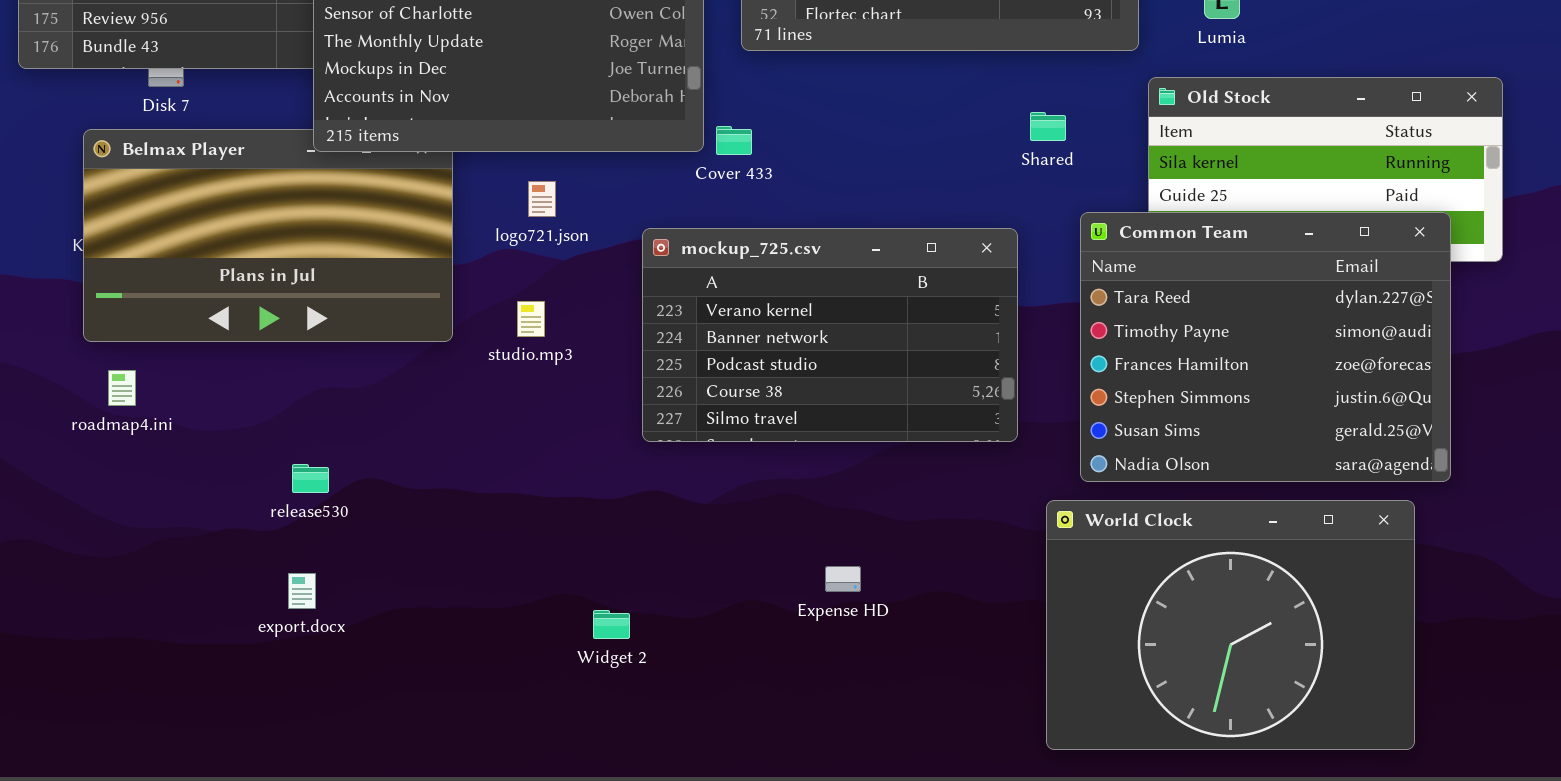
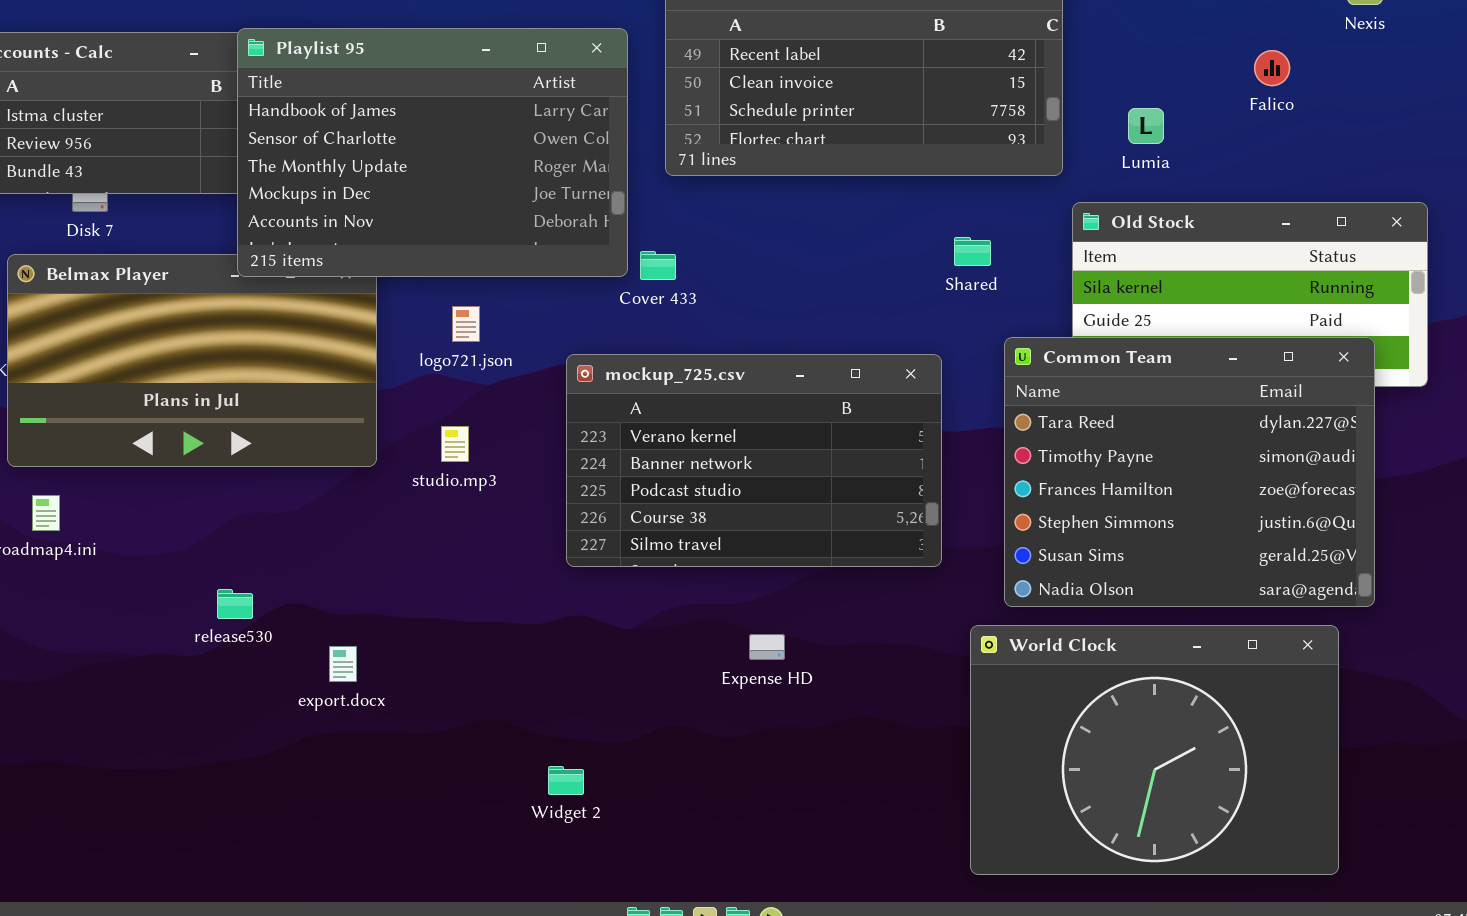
Expense HD: [825,566,861,592] -> [749,634,785,660], moved
export.docx: [288,573,316,609] -> [329,646,357,682], moved
Widget 2: [593,610,630,639] -> [548,766,584,795], moved

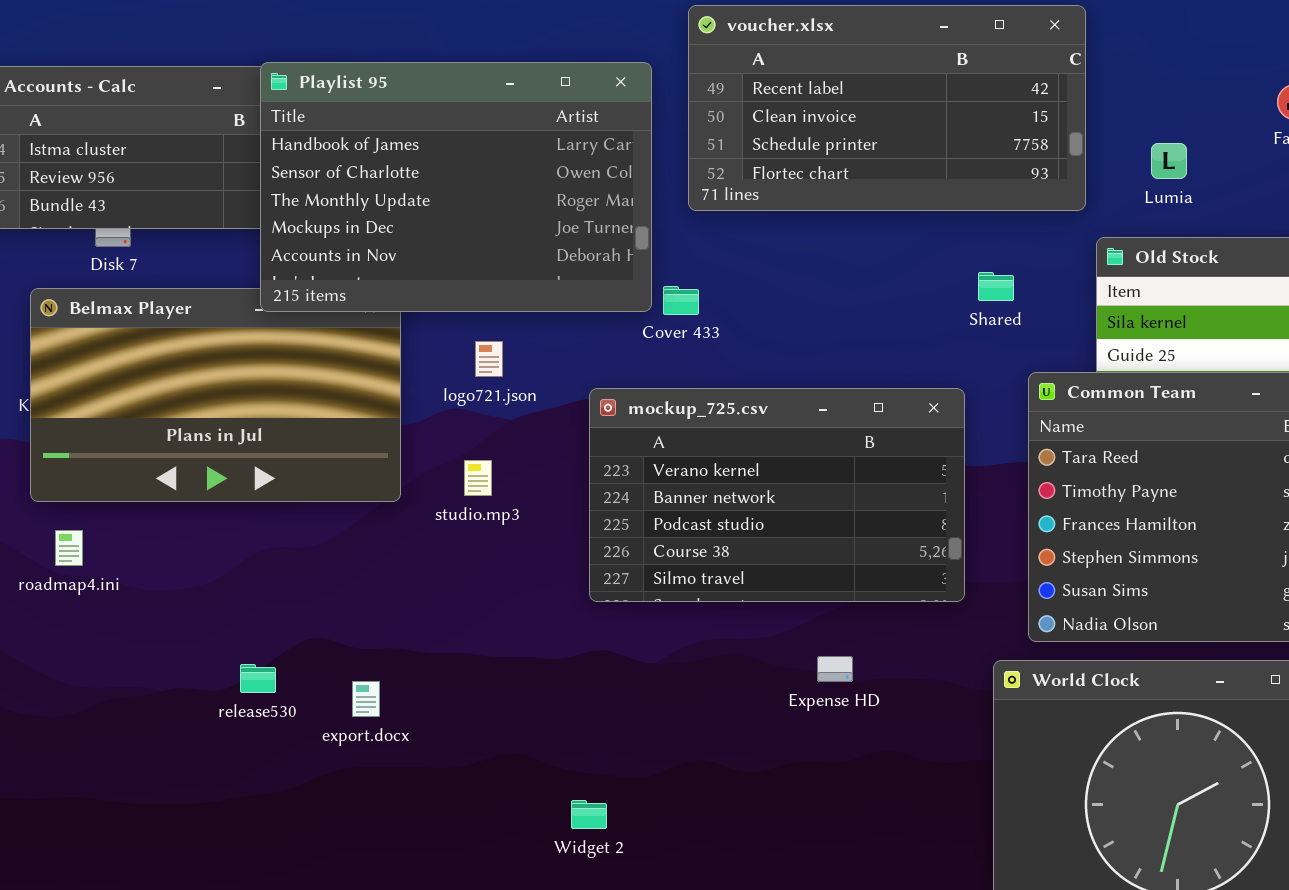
release530: [217,589,253,619] -> [240,664,276,693], moved
Expense HD: [749,634,785,660] -> [817,656,853,682], moved

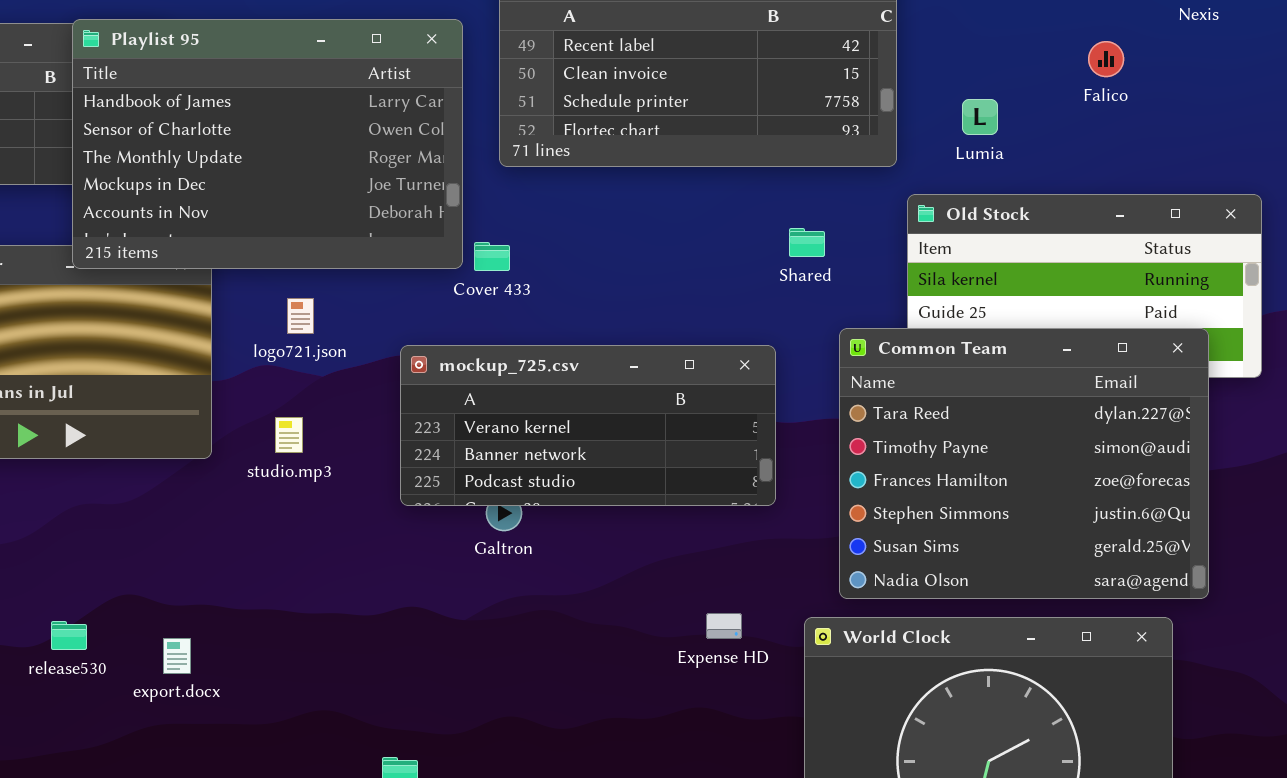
mockup_725.csv: [589,388,965,602] -> [400,345,776,506], resized
Expense HD: [817,656,853,682] -> [706,613,742,639], moved

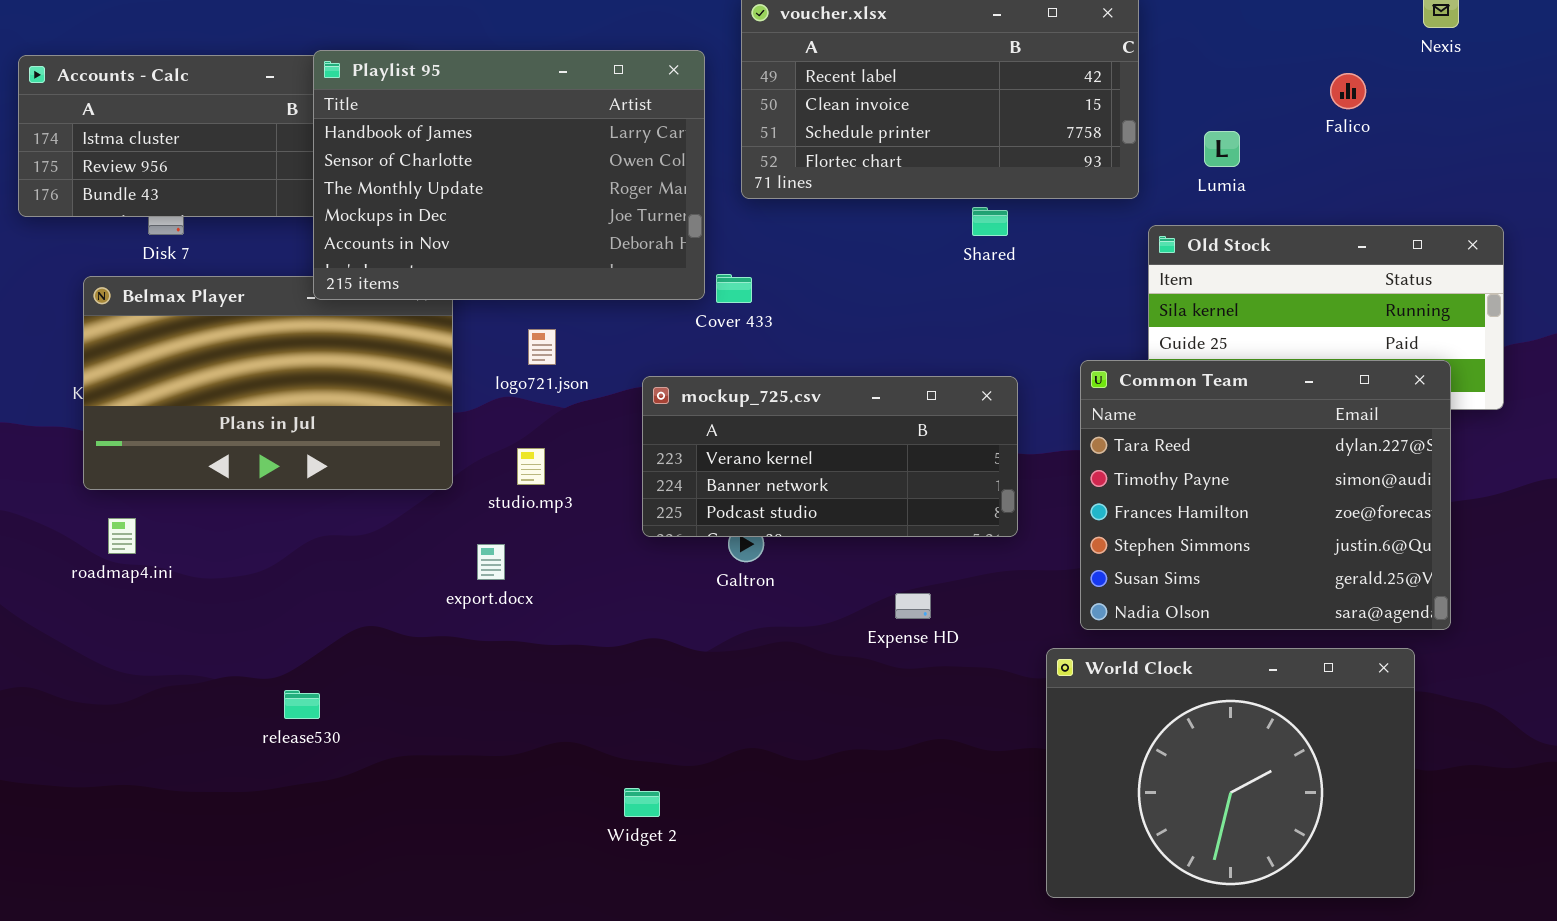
Shared: [789,228,825,257] -> [972,207,1008,236], moved
Expense HD: [706,613,742,639] -> [895,593,931,619], moved
release530: [51,621,87,650] -> [284,690,320,719], moved
export.docx: [163,638,191,674] -> [477,544,505,580], moved

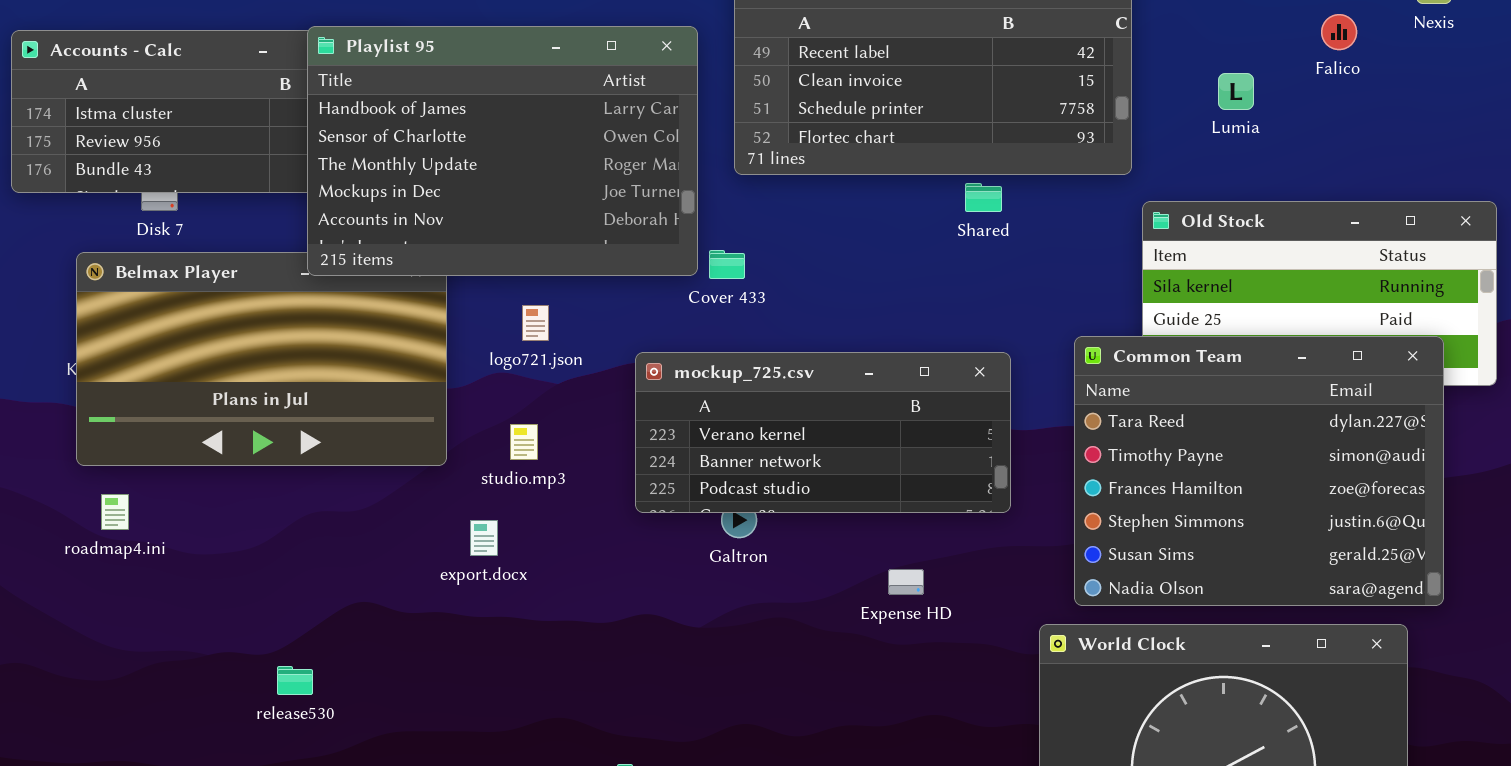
Falico: [1330,73,1366,109] -> [1321,14,1357,50], moved
Lumia: [1204,131,1240,167] -> [1218,73,1254,110], moved

